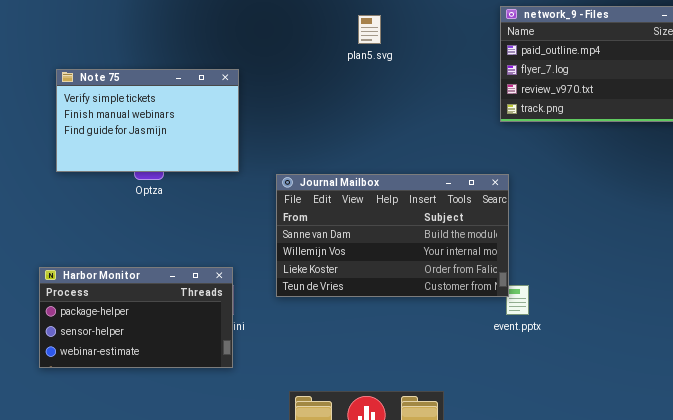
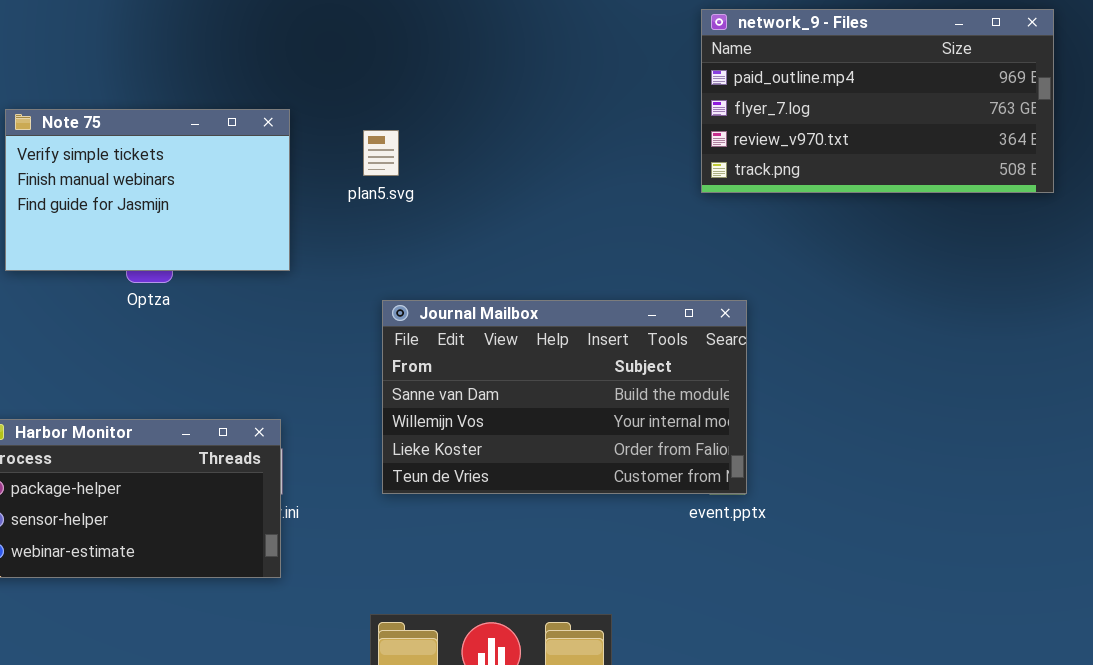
plan5.svg: [358,15,381,44] -> [363,130,399,176], moved
Journal Mailbox: [276,174,509,297] -> [382,300,747,494], moved

